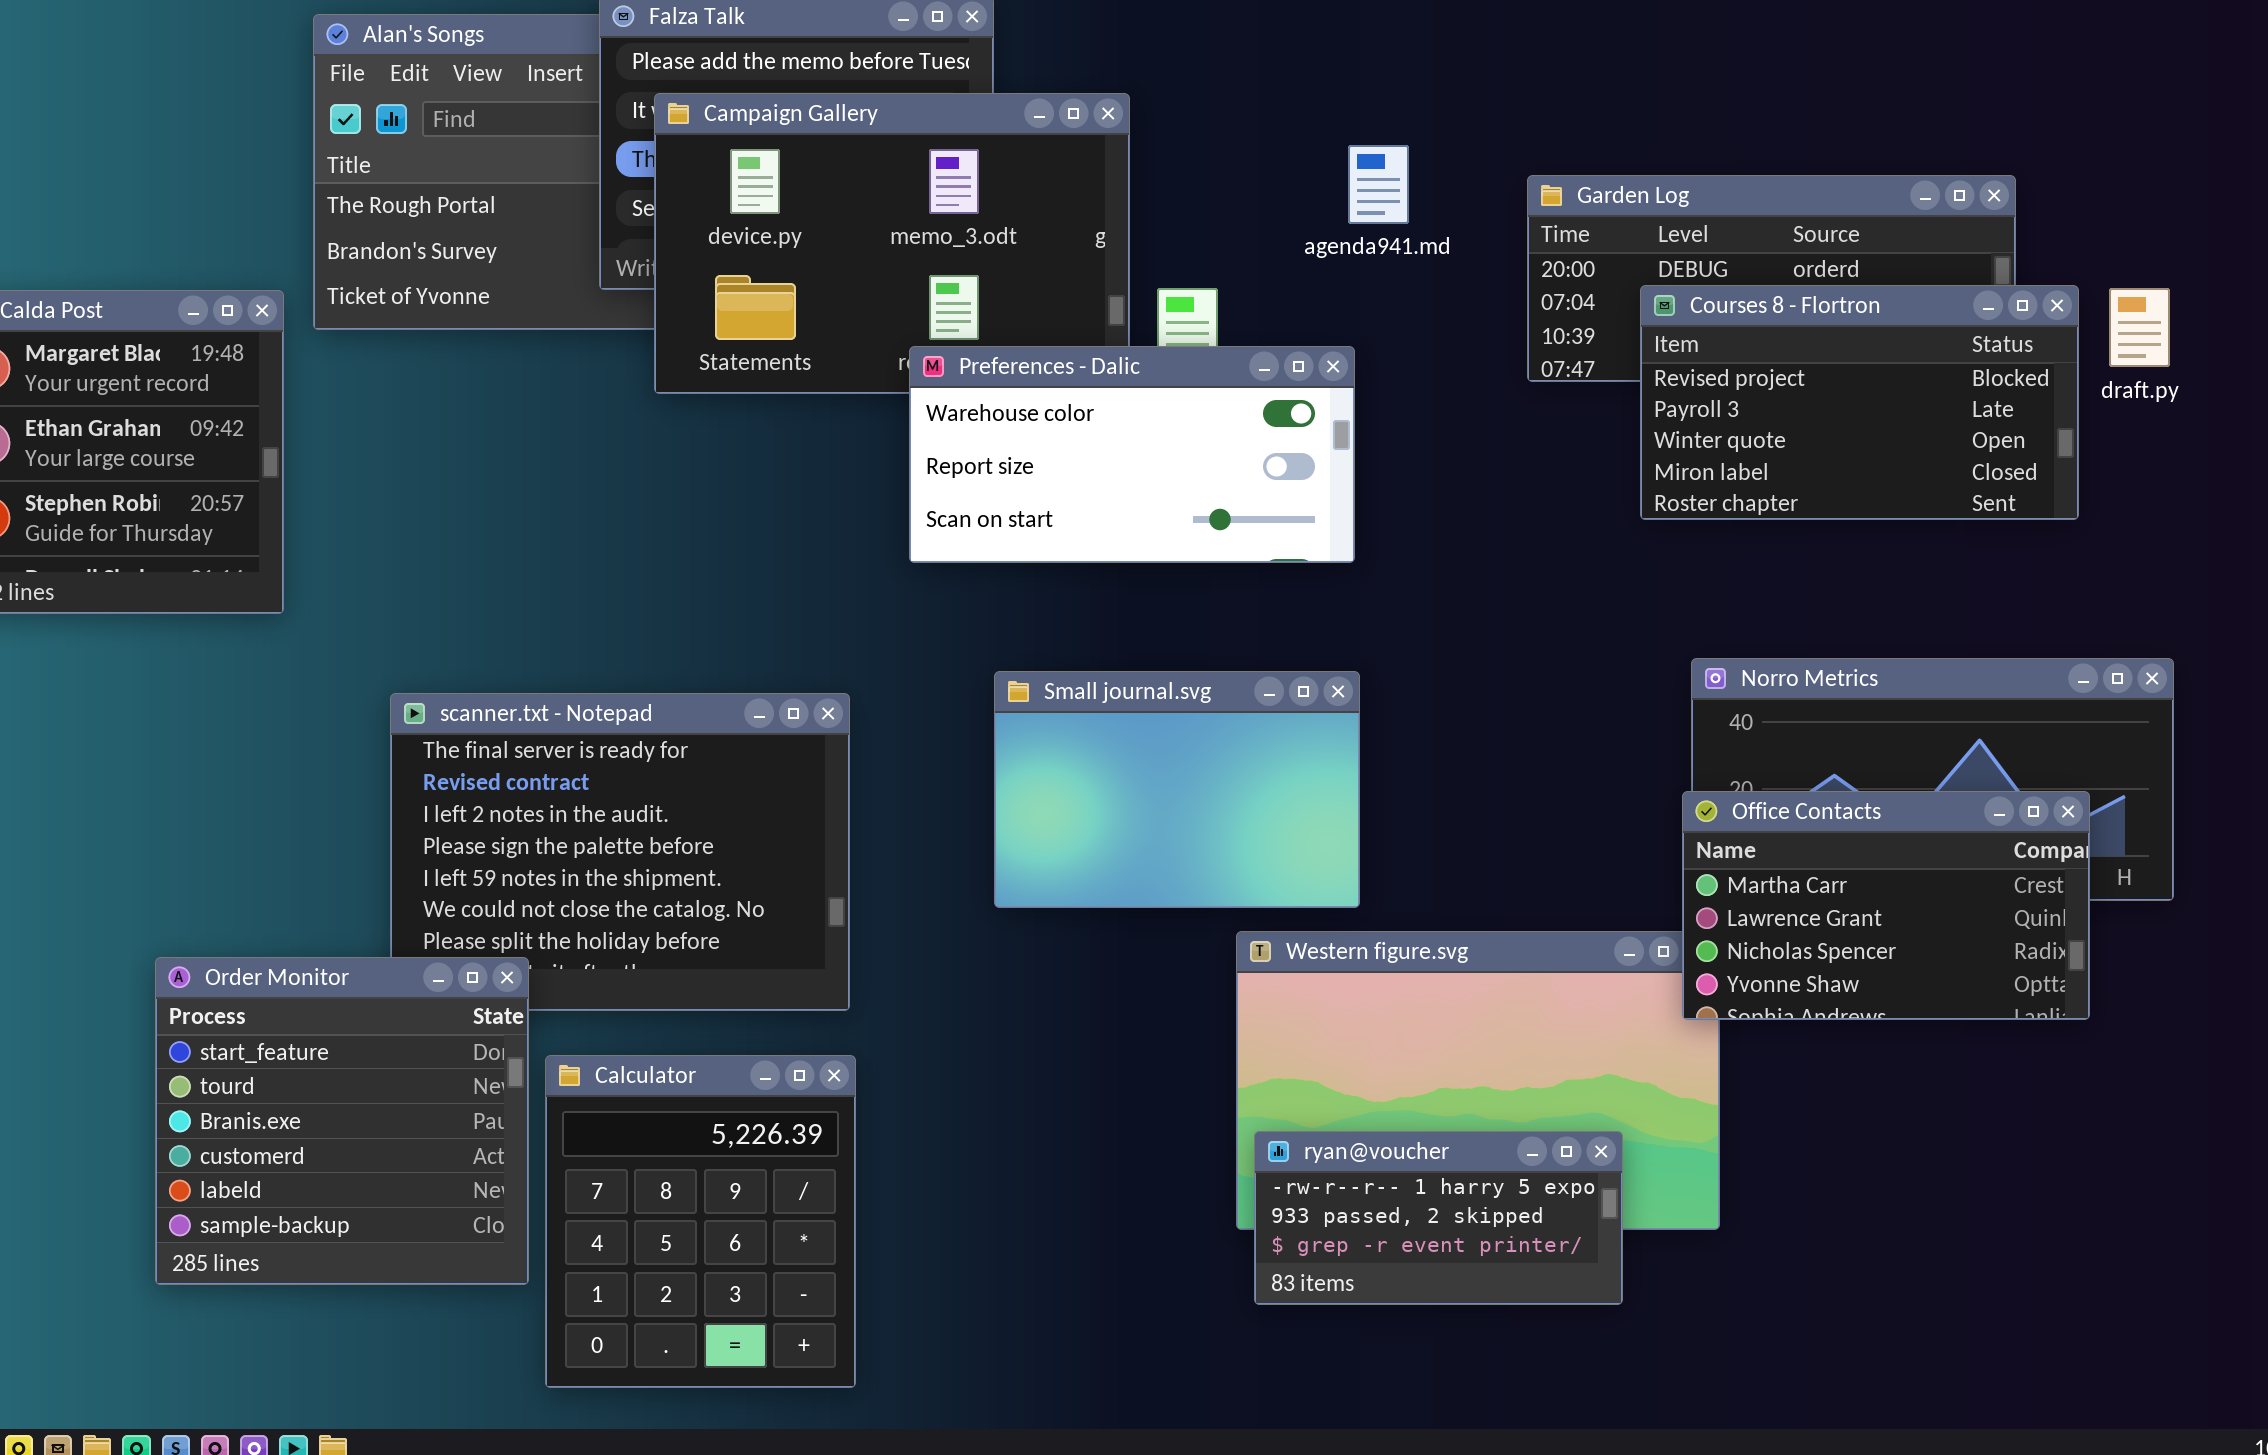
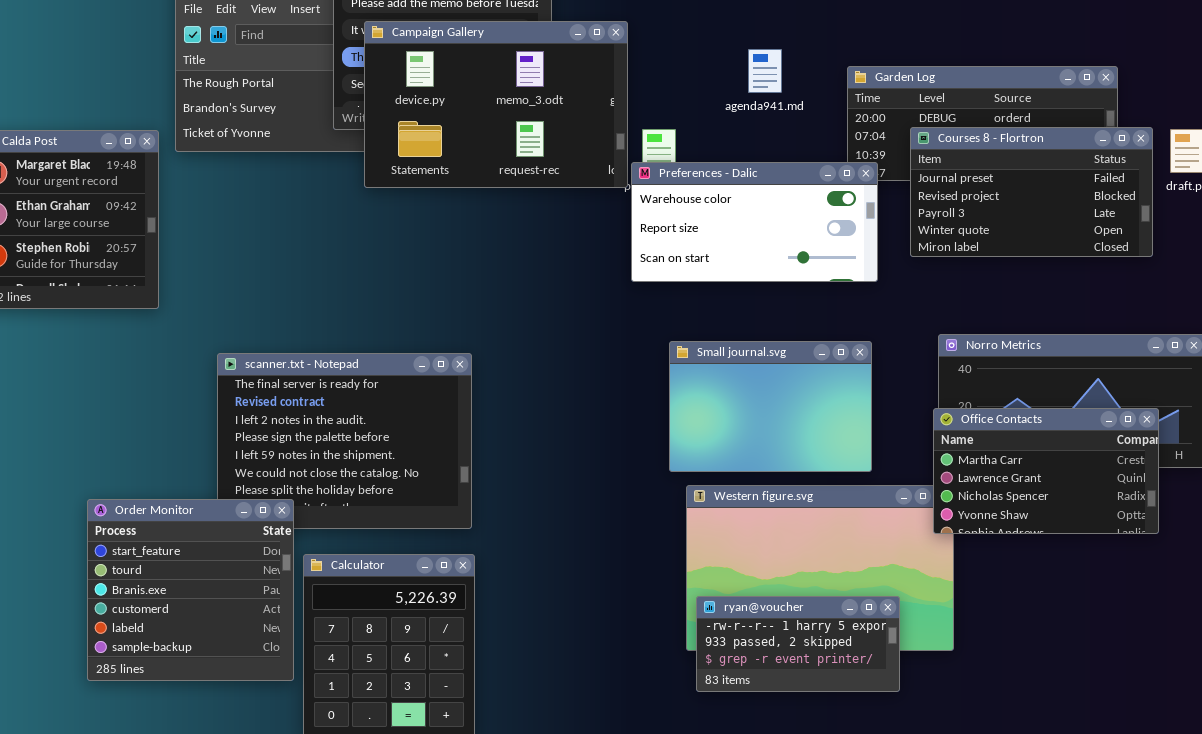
Courses 8 - Flortron: [1640,285,2079,520] -> [910,127,1153,257], scrolled up 1 row
Preferences - Dalic: [909,346,1355,563] -> [631,162,878,282], moved
Small journal.svg: [994,671,1360,908] -> [669,341,872,472], moved

